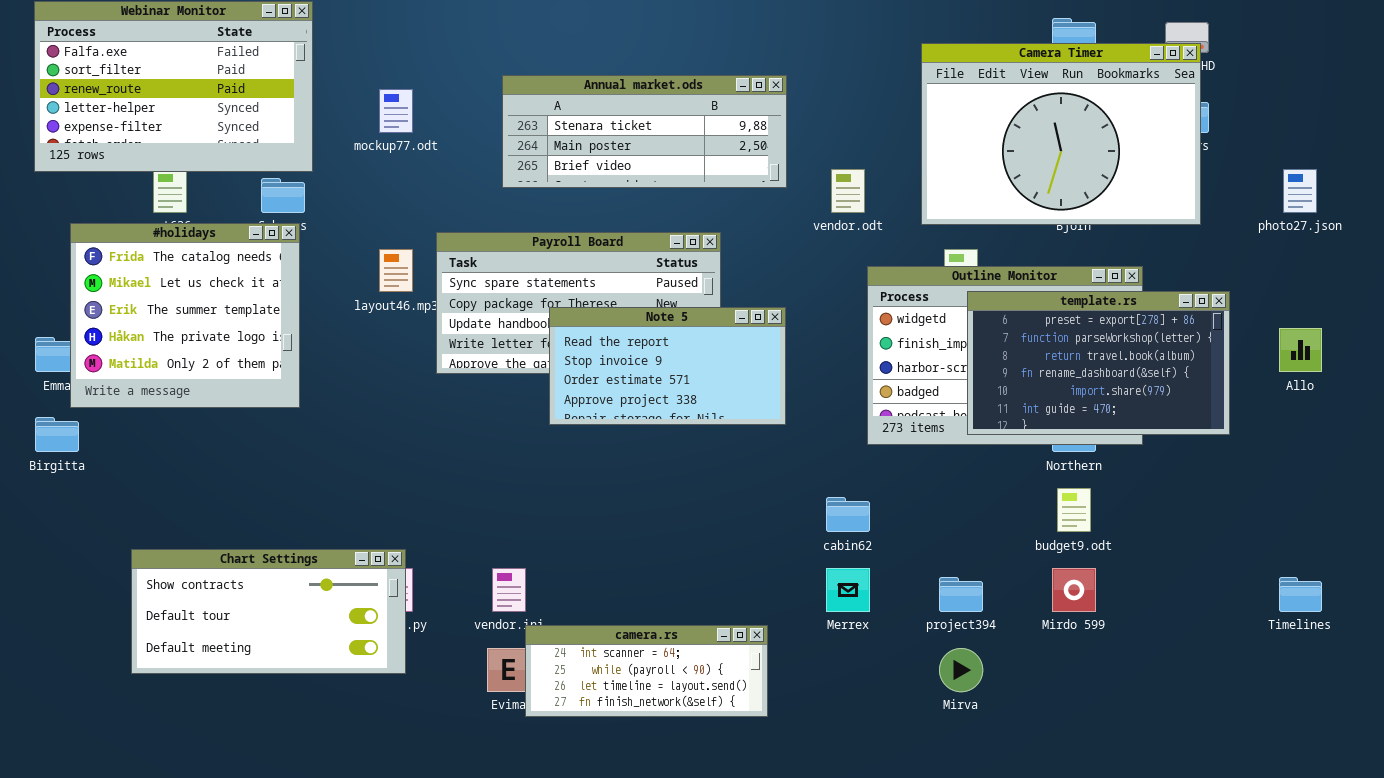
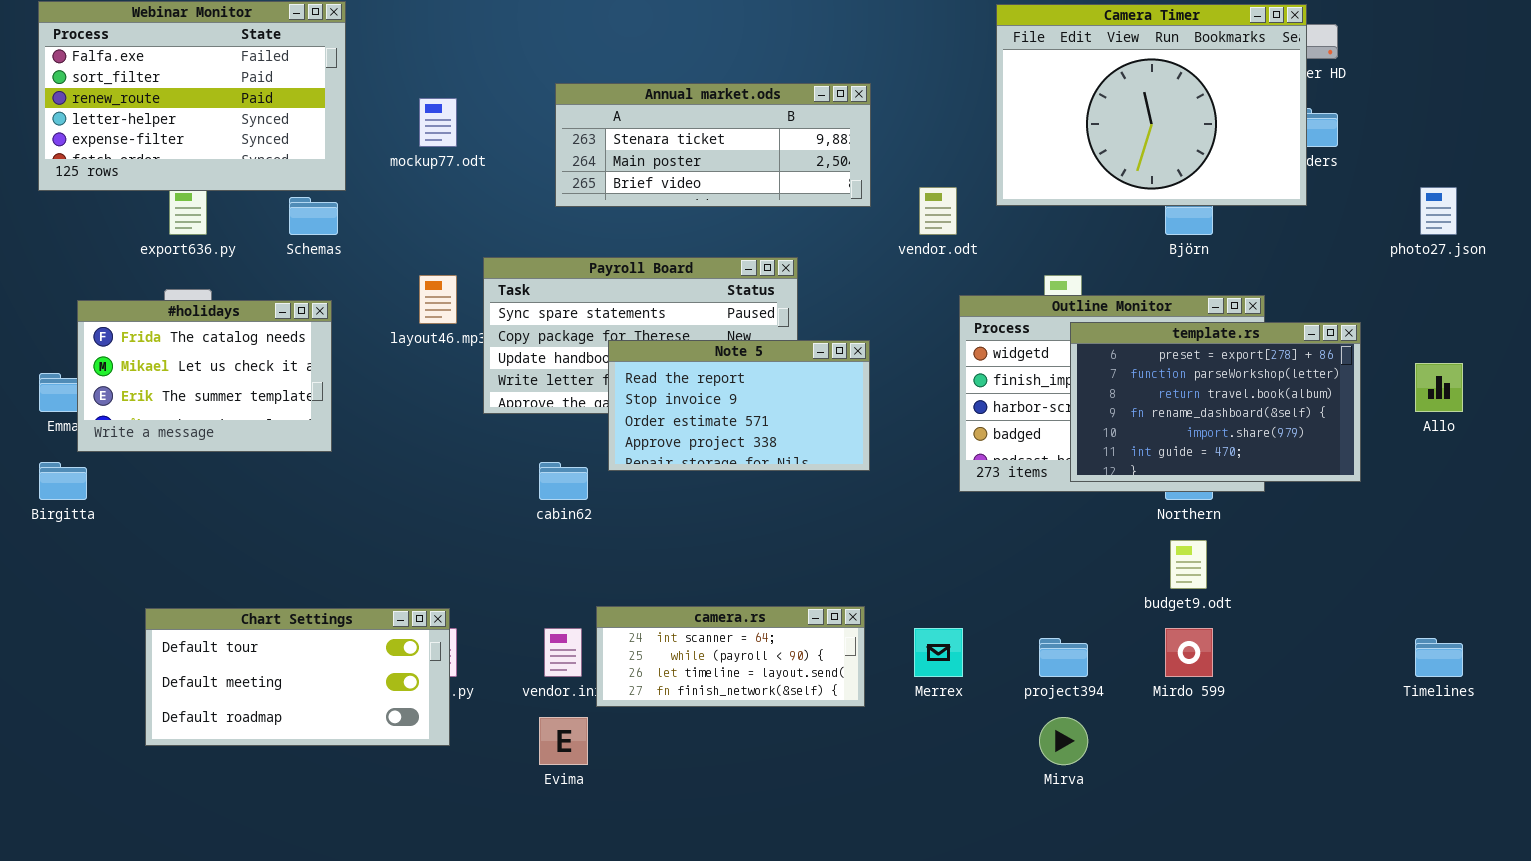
Camera Timer: [921,43,1201,225] -> [996,4,1307,206], moved
#holidays: [70,223,300,408] -> [77,300,332,452], resized
cabin62: [826,497,870,532] -> [539,462,588,500], moved
Chart Settings: [131,549,406,674] -> [145,608,450,746], scrolled down 1 row
camera.rs: [525,625,768,717] -> [596,606,865,707], moved

